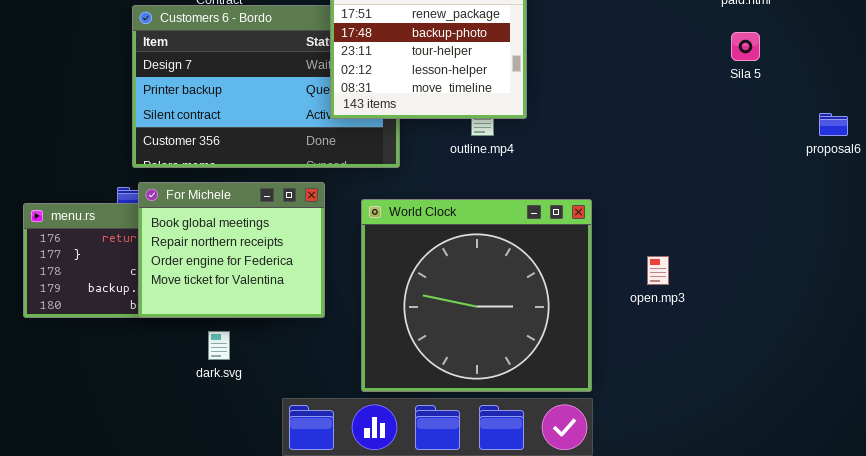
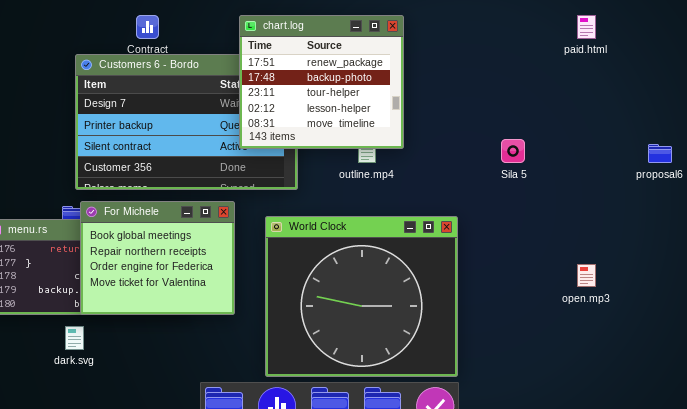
Sila 5: [731,32,760,61] -> [501,139,525,163], moved
open.mp3: [647,256,669,285] -> [577,264,596,287], moved
dark.svg: [208,331,230,360] -> [65,326,84,350], moved

